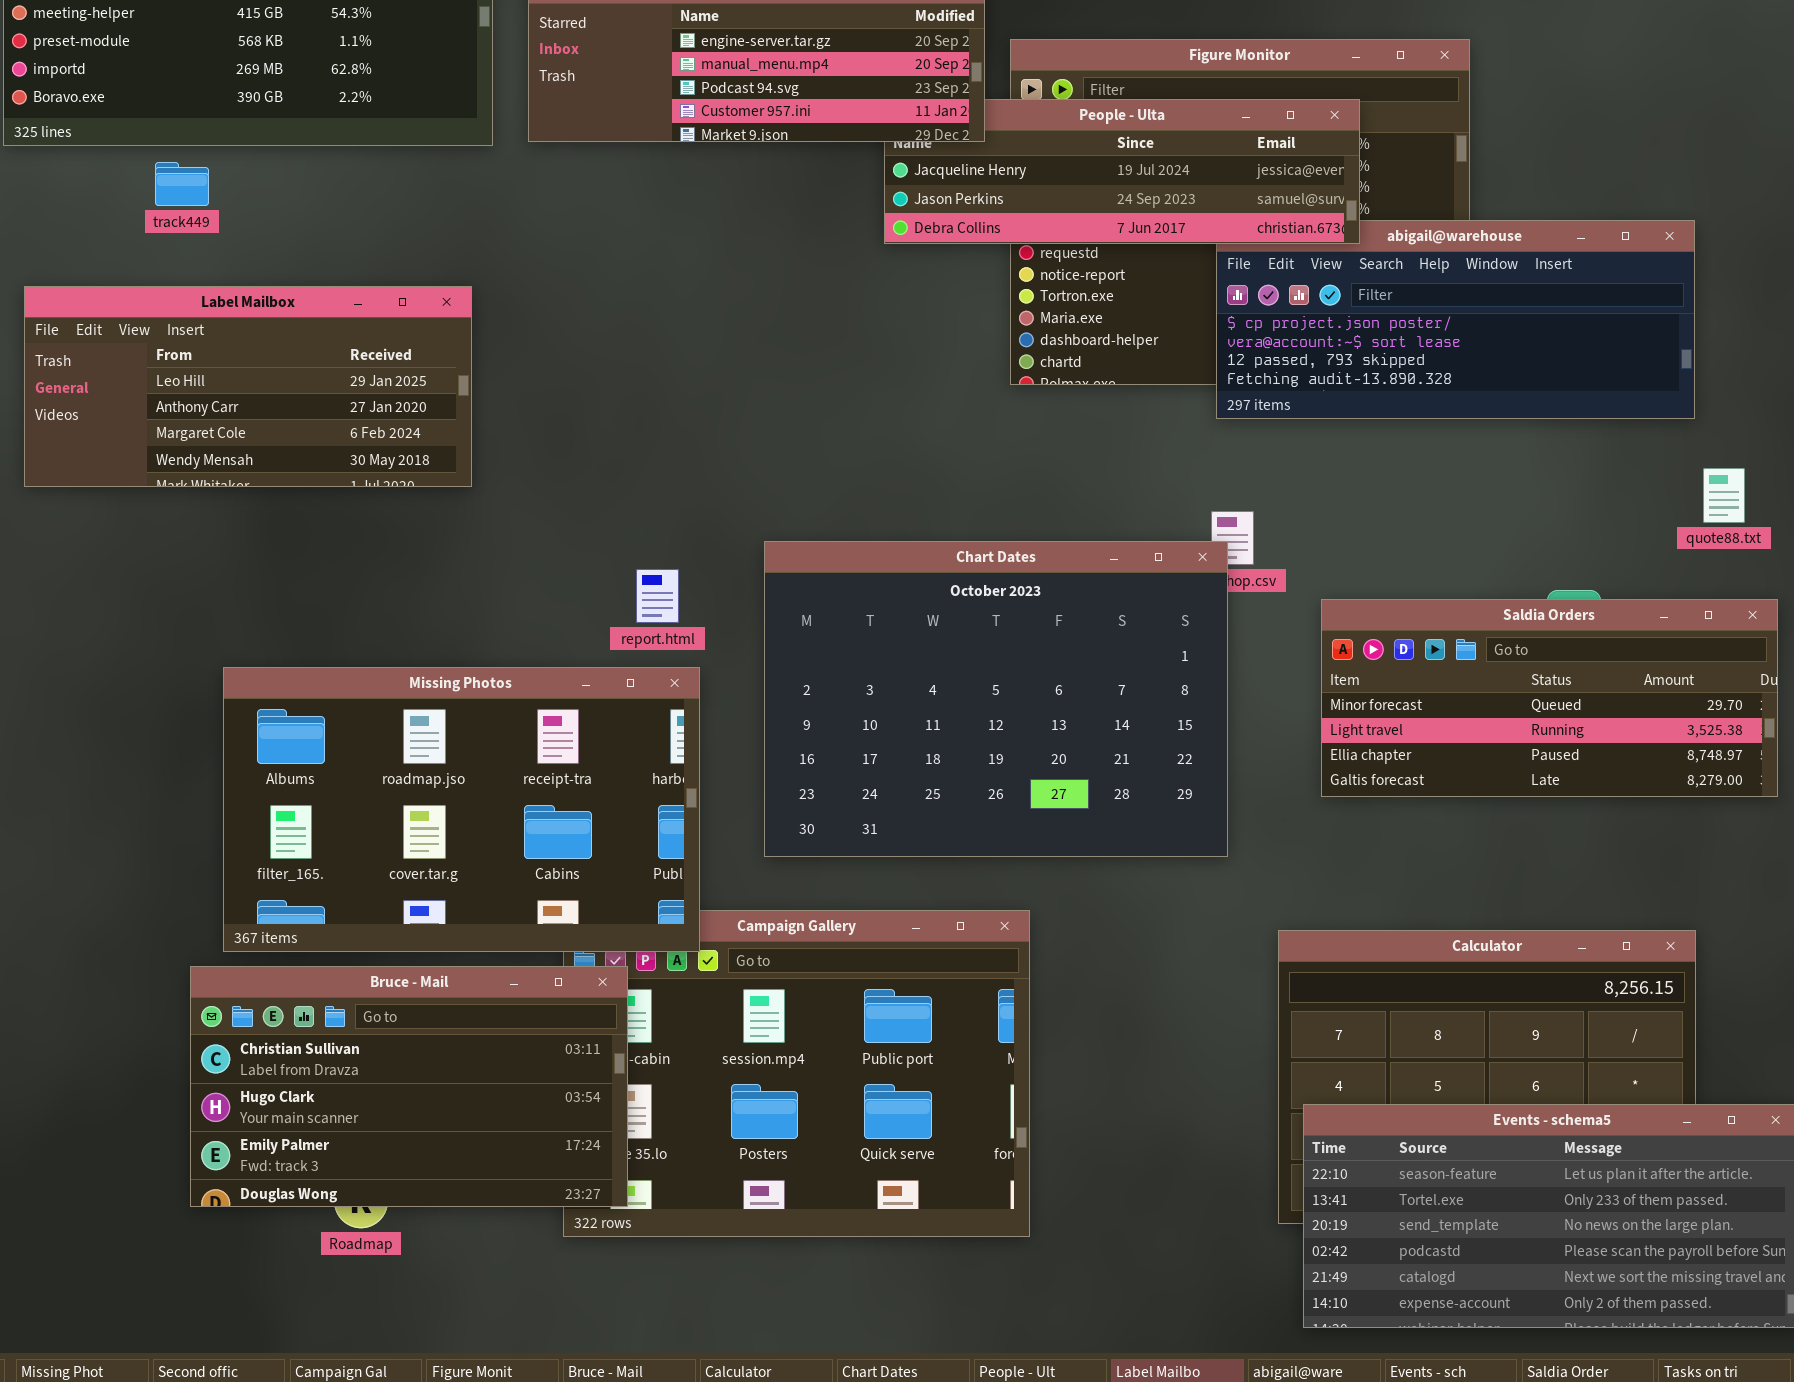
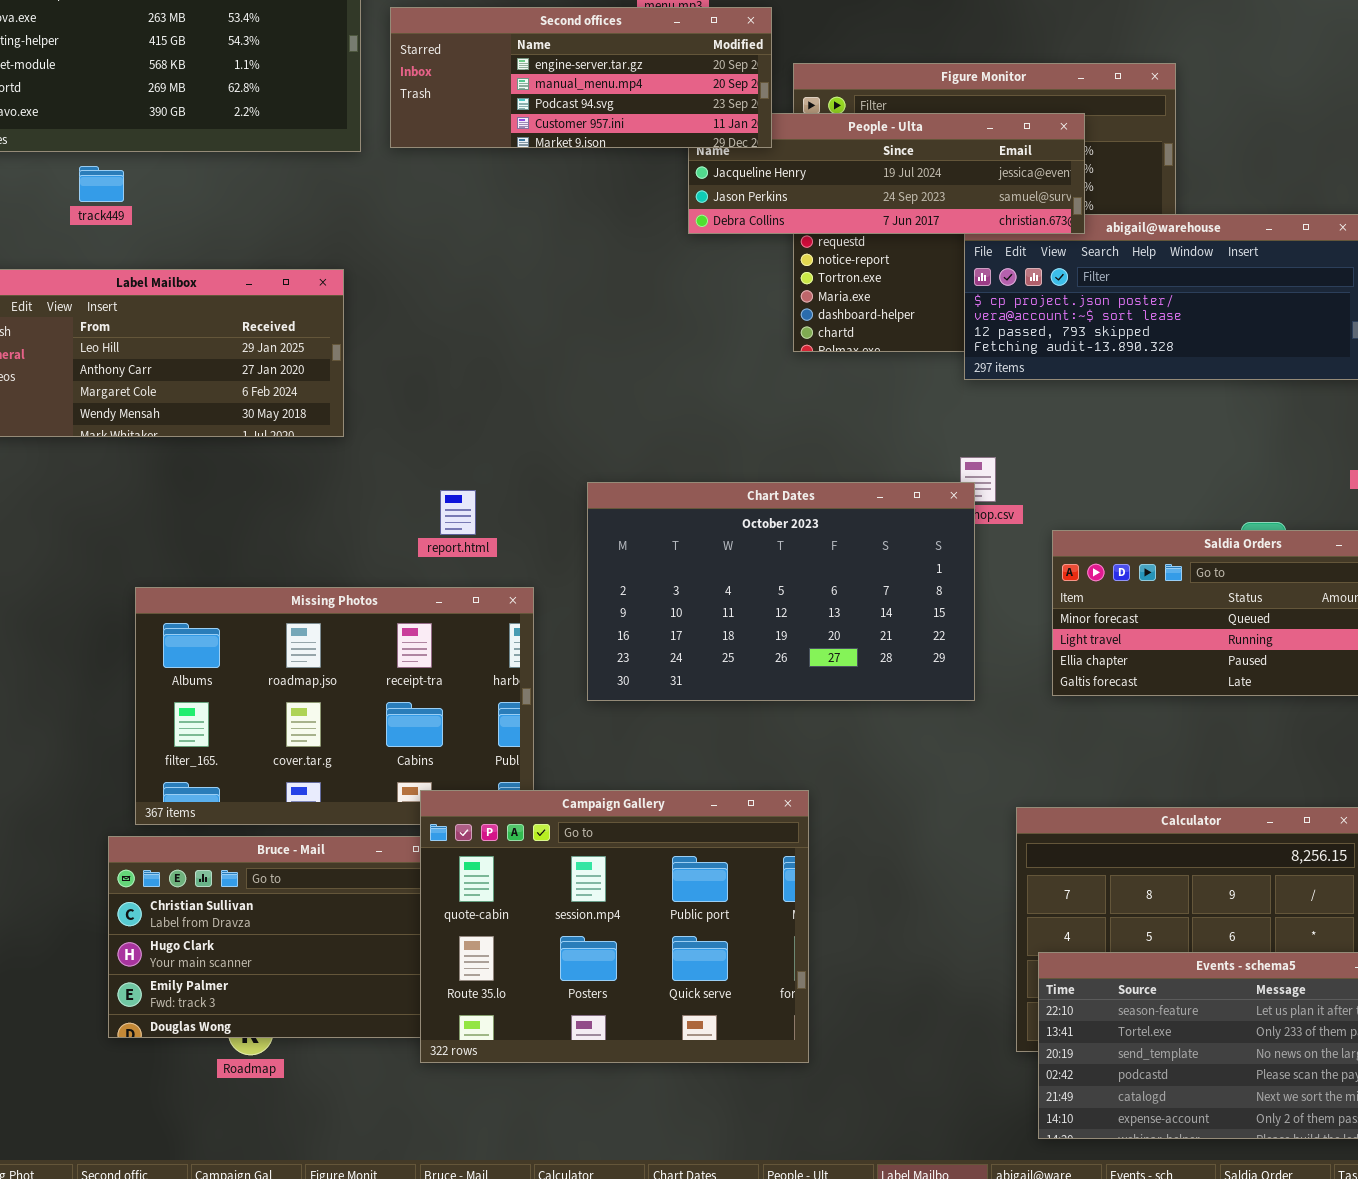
Chart Dates: [764,541,1228,857] -> [587,482,975,701], resized
report.html: [636,569,679,623] -> [440,490,476,535], moved
Campaign Gallery: [563,910,1030,1237] -> [420,790,809,1063], raised

